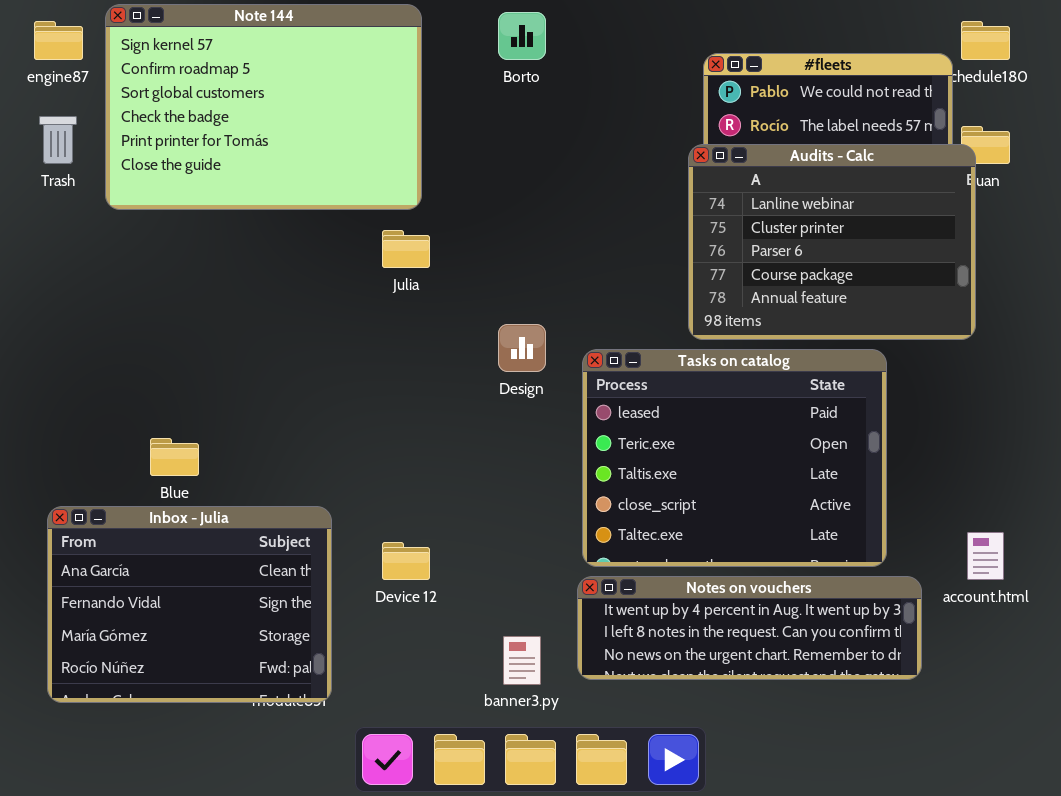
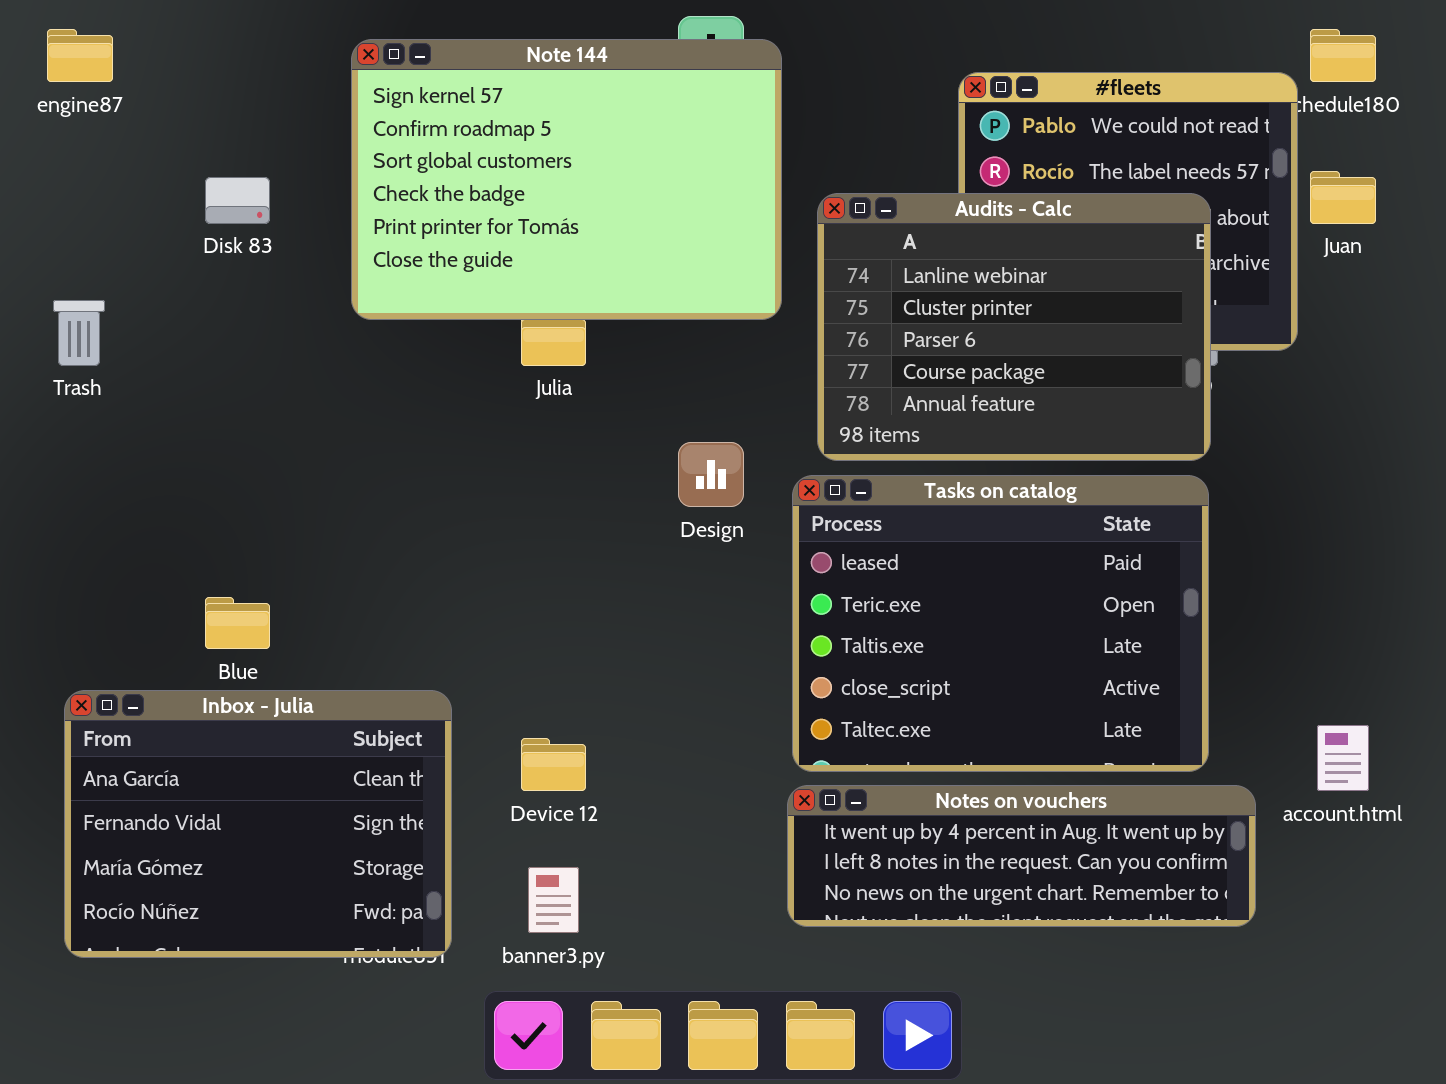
Note 144: [105,4,422,210] -> [351,39,782,320], moved
Trash: [39,116,77,164] -> [53,300,105,366], moved
Audits - Calc: [688,144,976,340] -> [817,193,1211,461], moved
banner3.py: [503,636,541,685] -> [528,867,579,933], moved

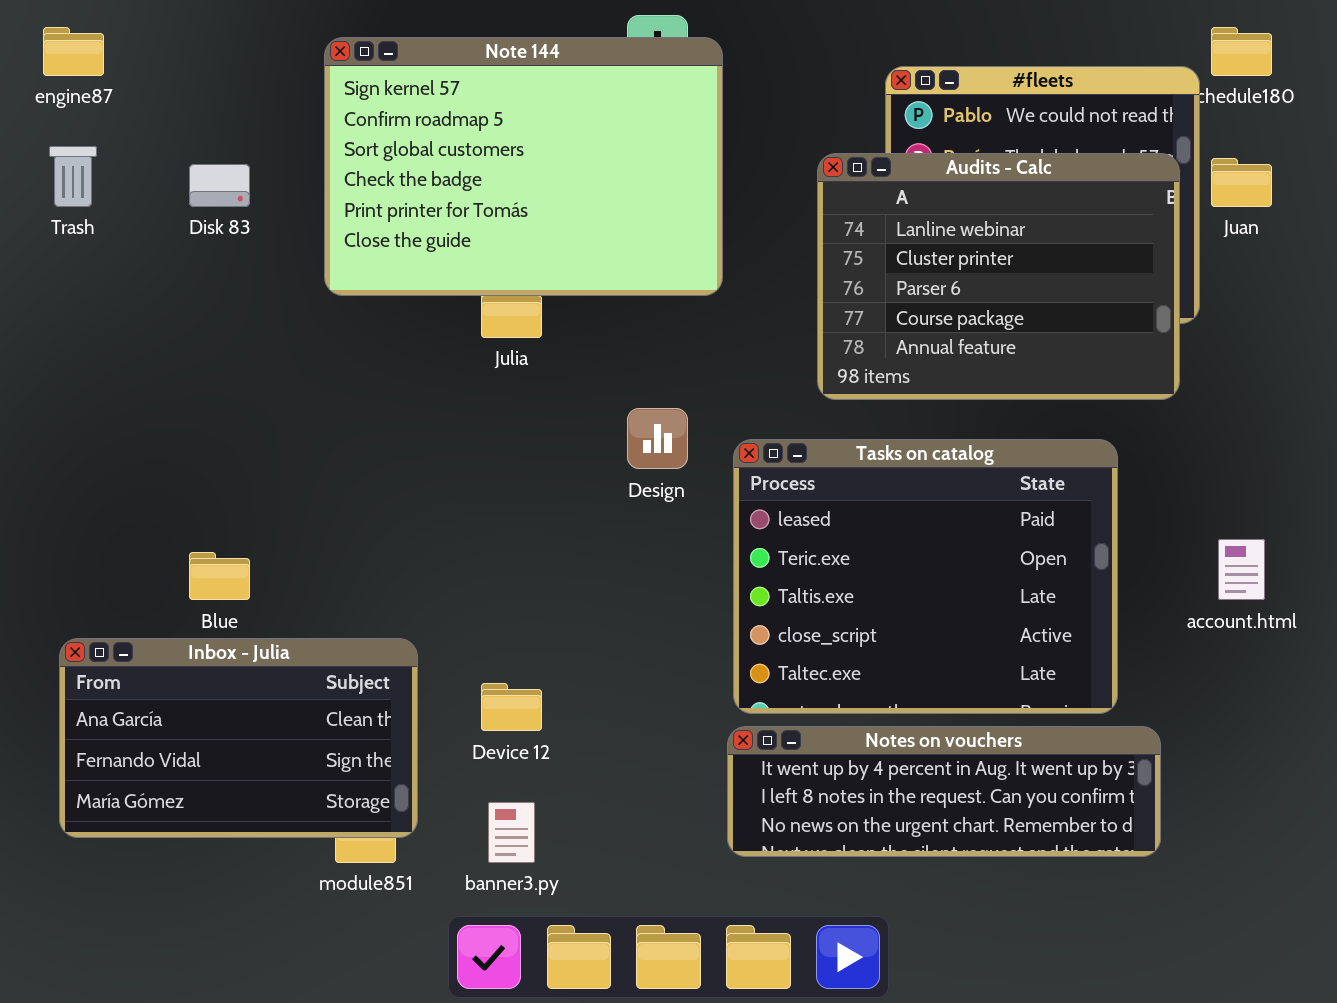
Audits - Calc: [817,193,1211,461] -> [817,153,1180,400], moved
Trash: [53,300,105,366] -> [49,146,97,207], moved
Inbox - Julia: [64,690,452,958] -> [59,638,418,838], resized
account.html: [1317,725,1369,791] -> [1218,539,1265,600], moved

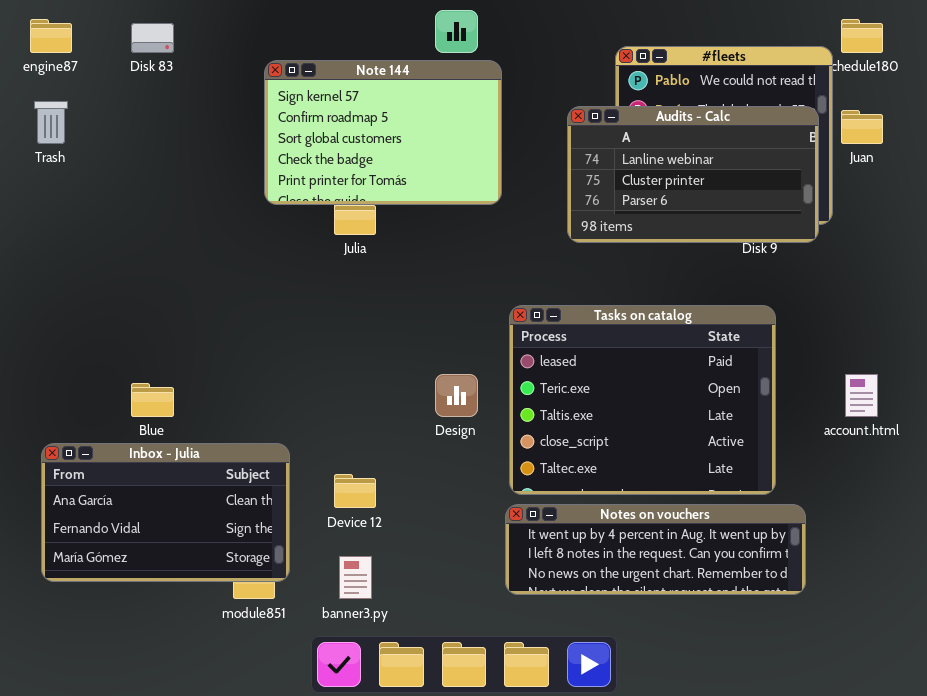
Note 144: [324,37,723,296] -> [264,60,502,205], resized
Audits - Calc: [817,153,1180,400] -> [567,106,819,243], resized
Disk 83: [189,164,250,207] -> [131,23,174,53], moved
Design: [627,408,688,469] -> [435,374,478,417], moved

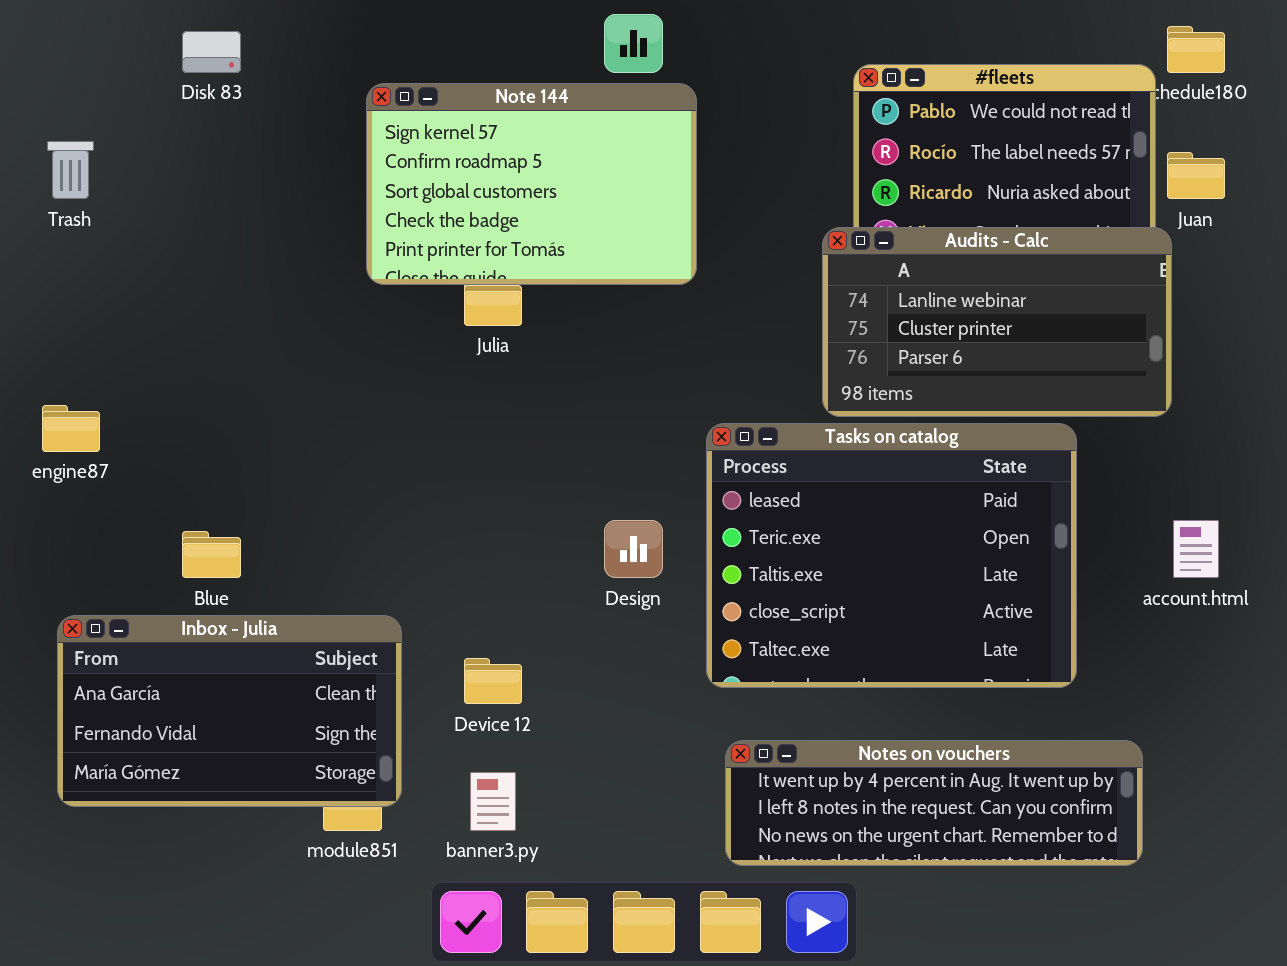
engine87: [30,19,72,53] -> [42,405,100,452], moved
Audits - Calc: [567,106,819,243] -> [822,227,1172,417], moved
Notes on vouchers: [505,504,806,595] -> [725,740,1143,866], moved

